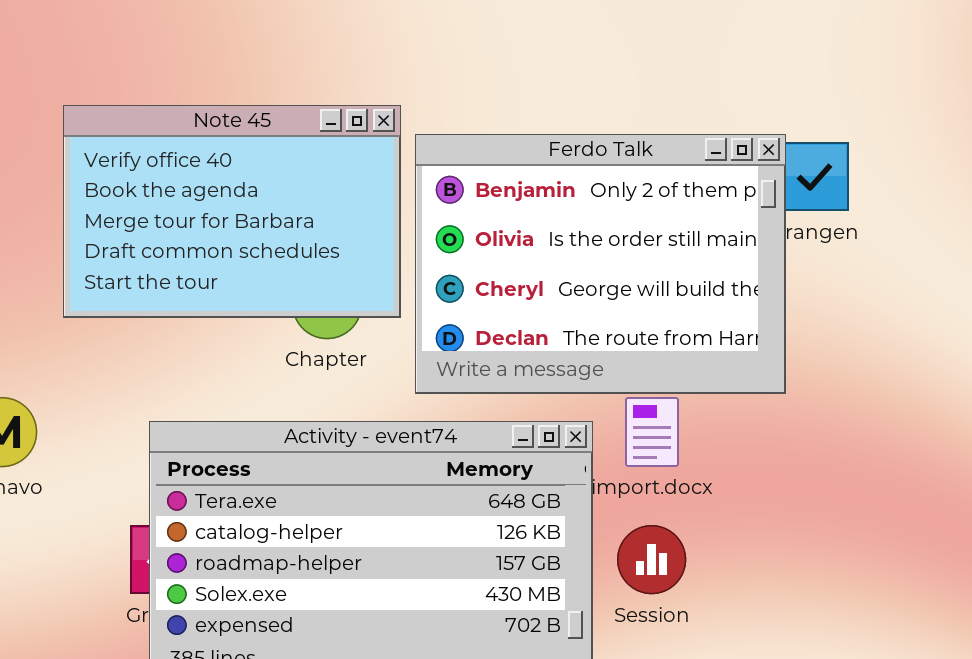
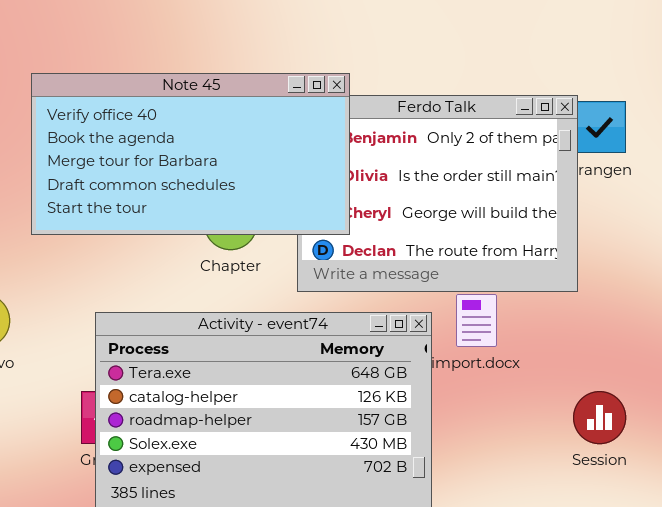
Note 45: [63,105,401,318] -> [31,73,350,235], resized
Session: [617,525,686,594] -> [573,391,626,444], moved

